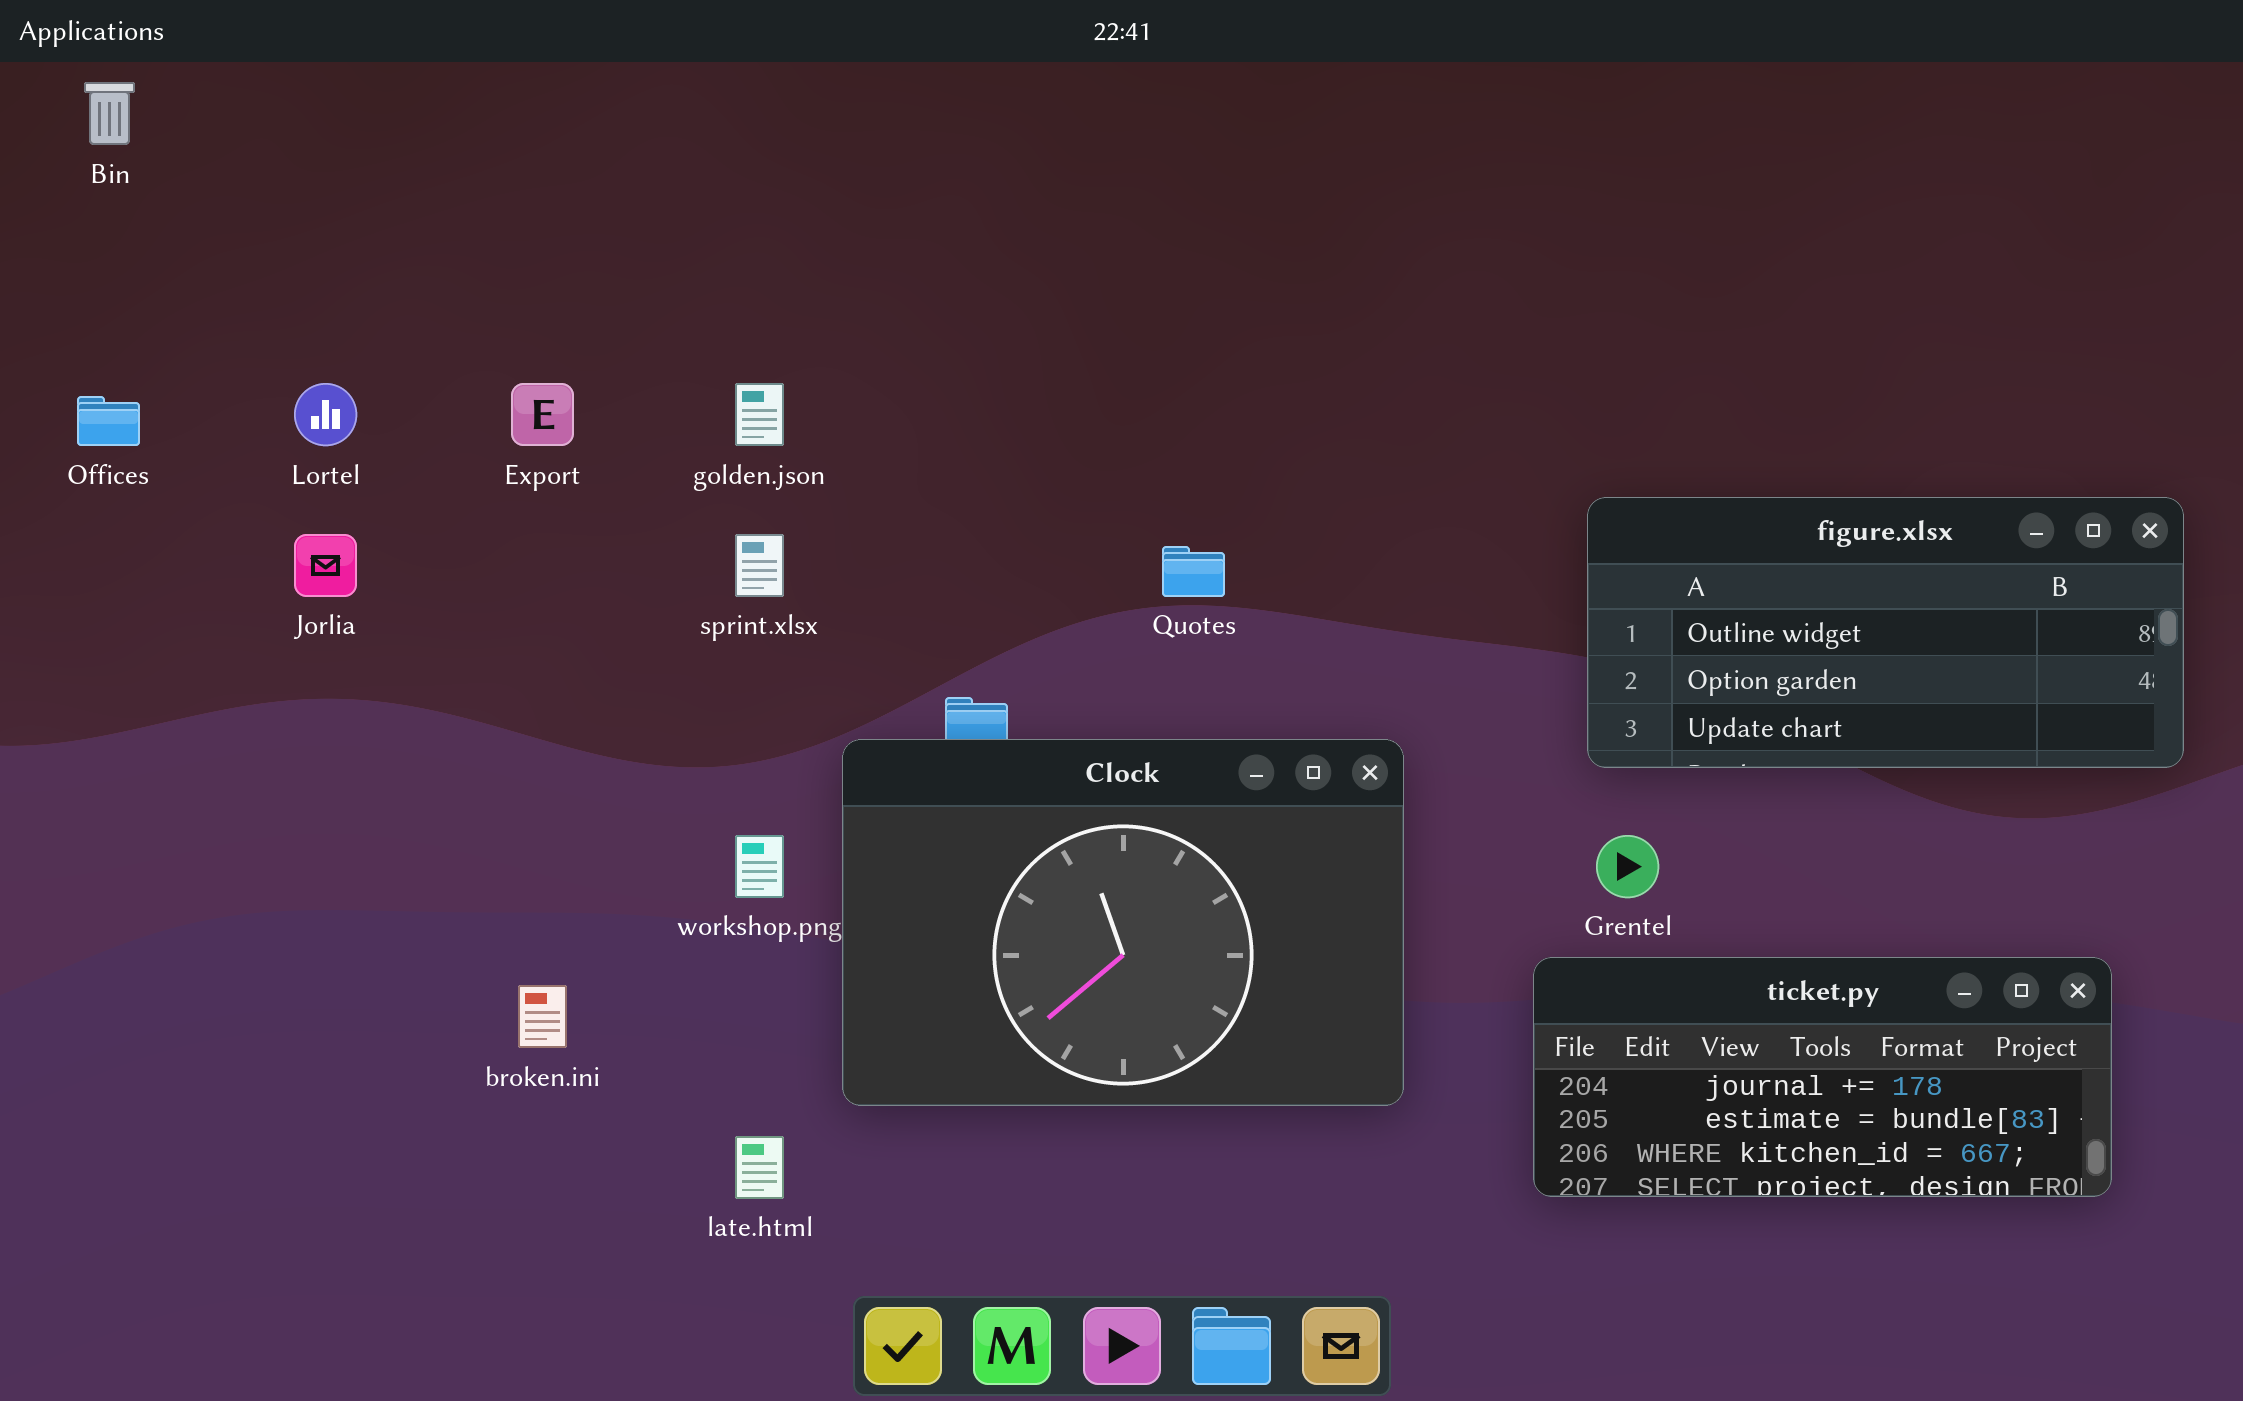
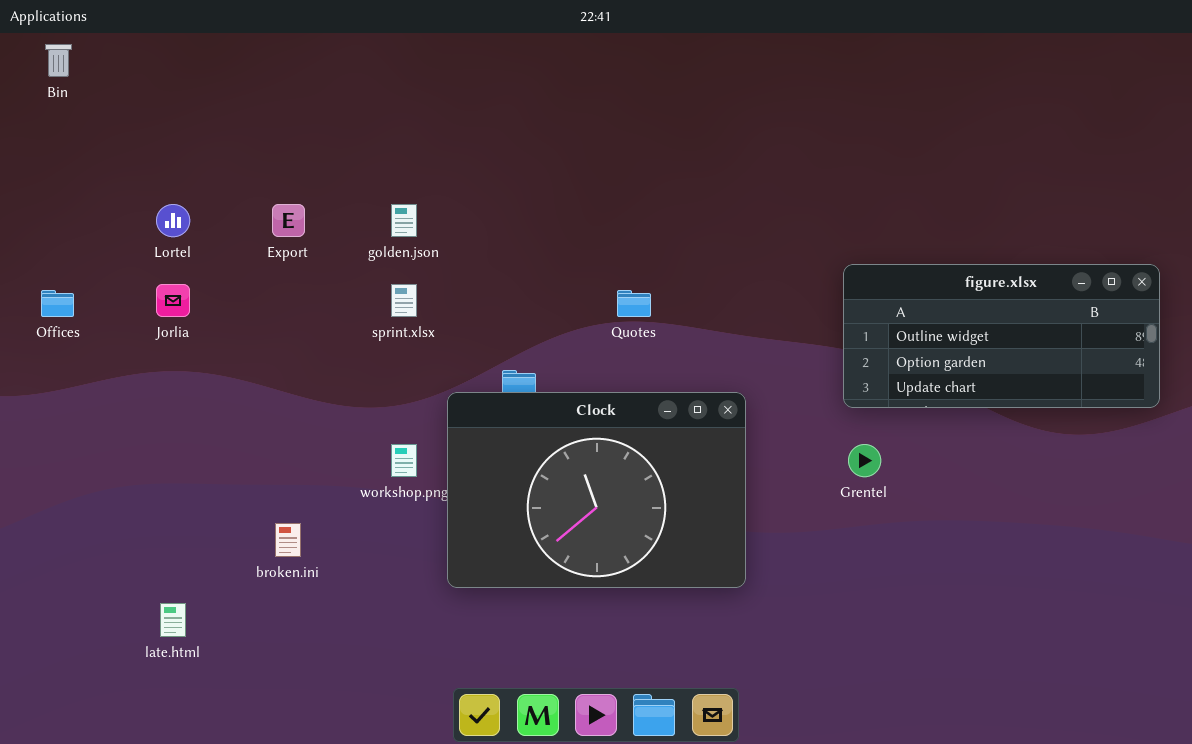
Offices: [77,396,140,446] -> [41,290,74,317], moved
ticket.py: [1533,957,2112,1197] -> none, closed
late.html: [735,1136,784,1199] -> [160,603,186,637], moved

